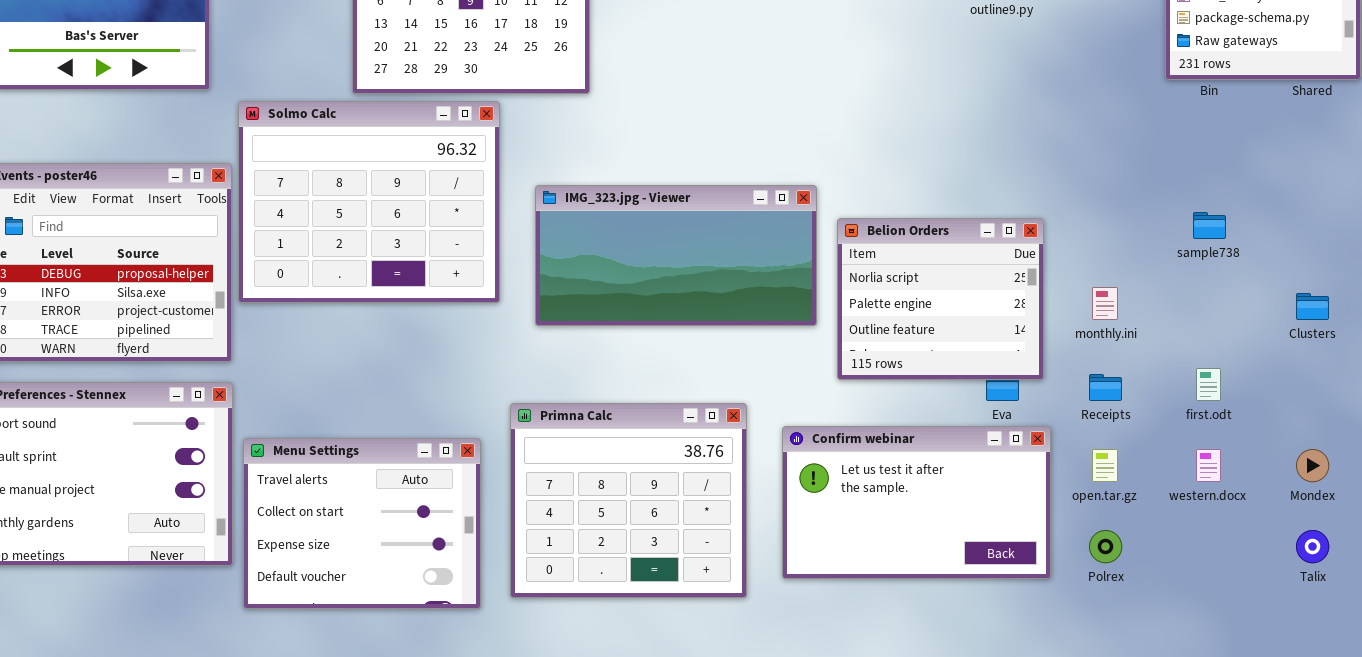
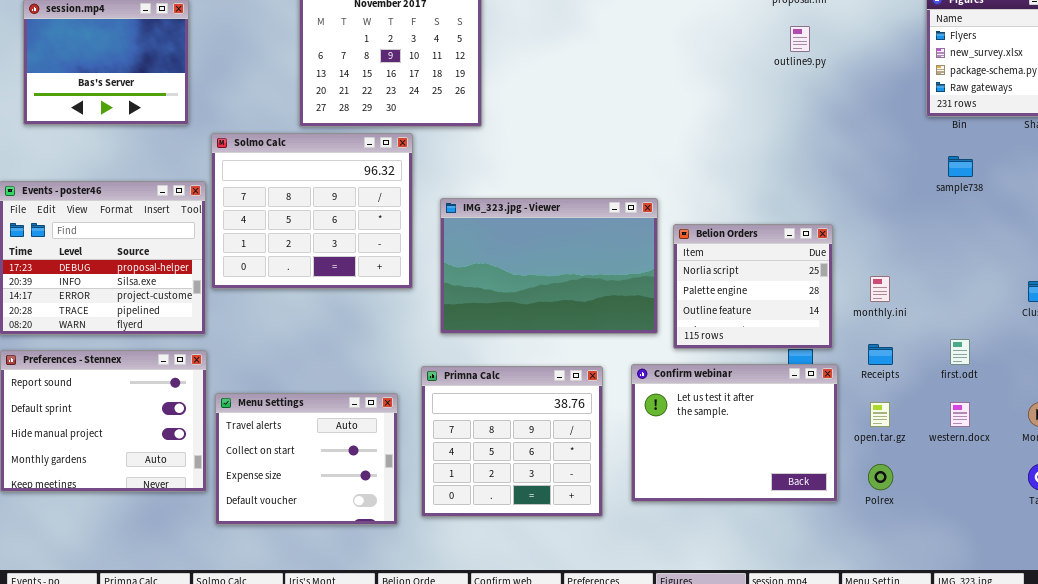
IMG_323.jpg - Viewer: [535,185,817,326] -> [440,198,658,334], resized
sample738: [1193,212,1226,239] -> [948,156,973,177], moved
Confirm webinar: [782,426,1051,579] -> [631,364,838,502], resized

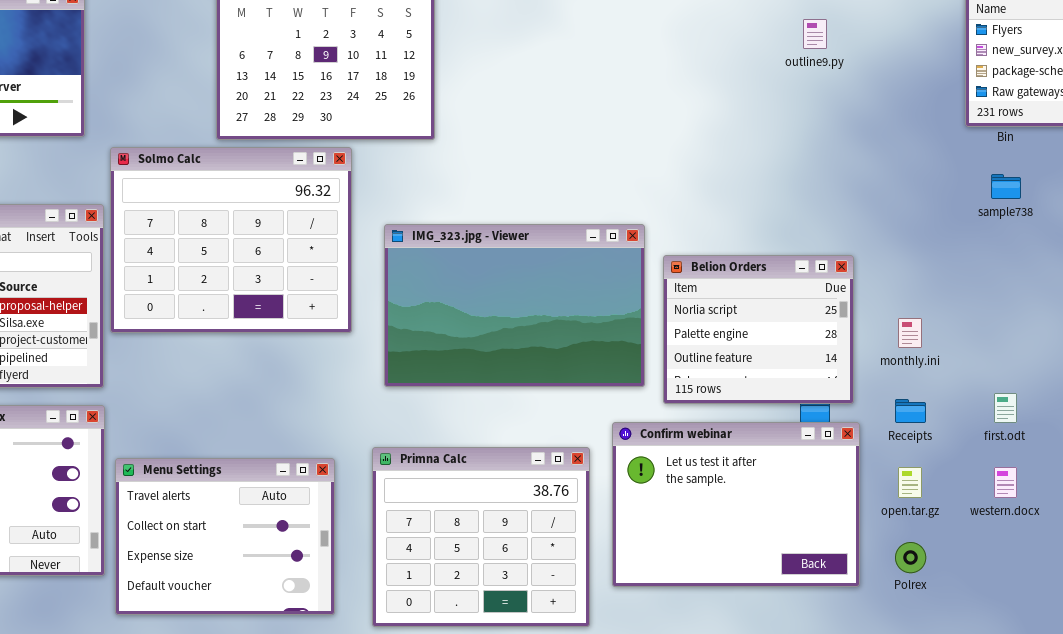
Primna Calc: [421,366,603,517] -> [372,447,590,627], moved

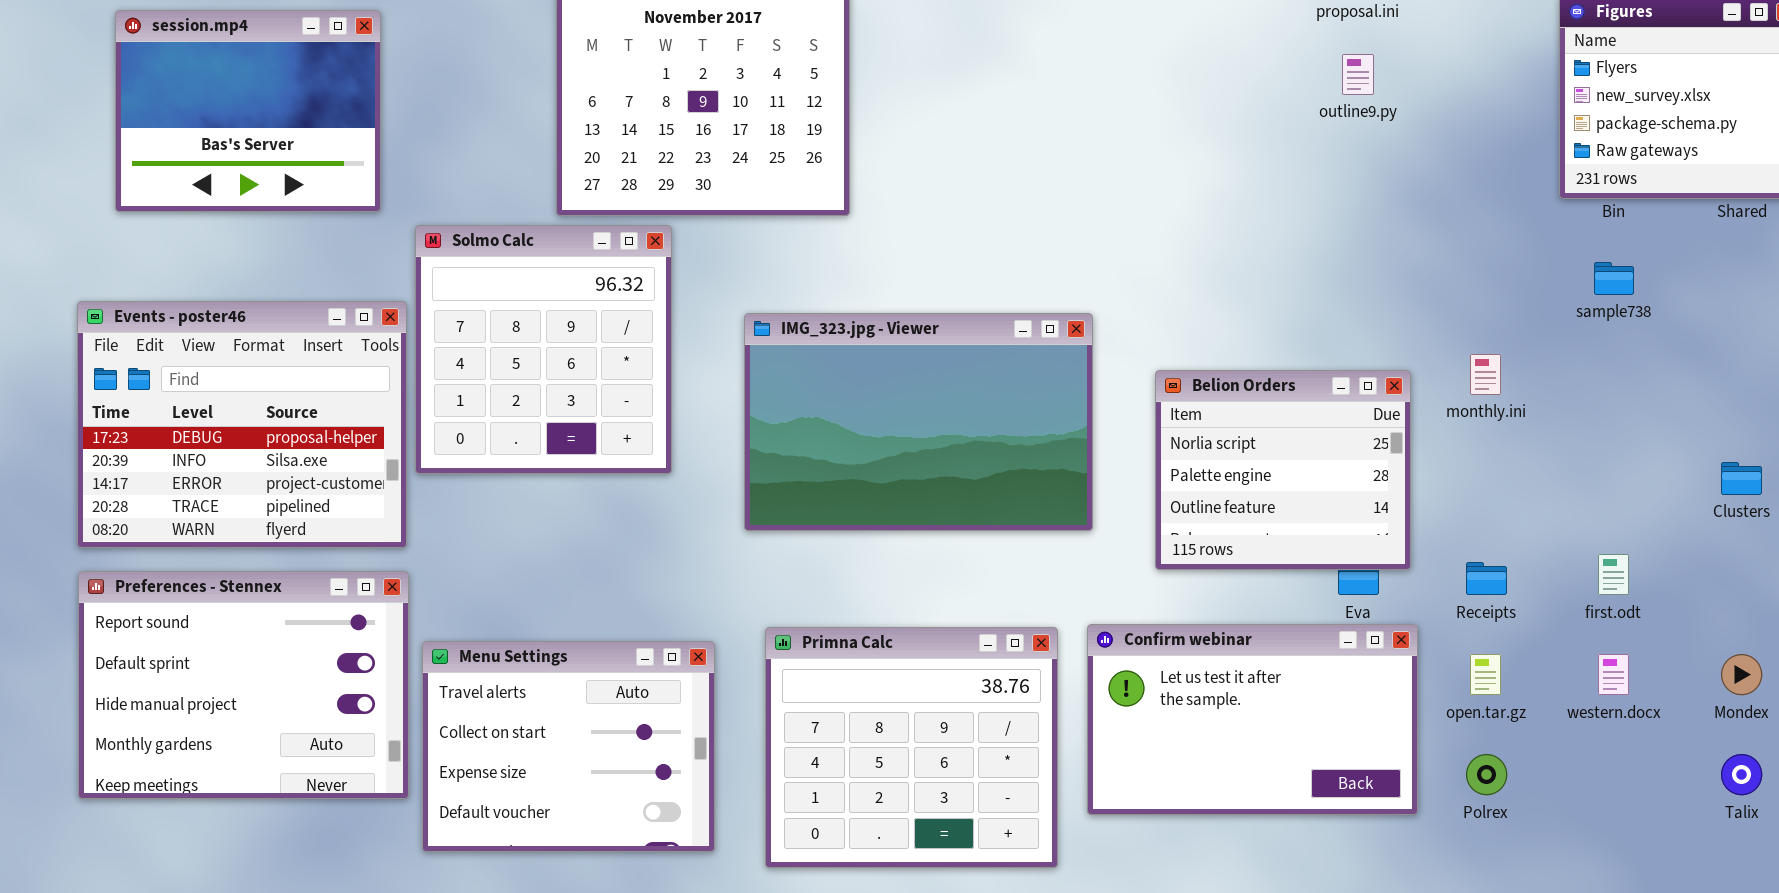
Solmo Calc: [110,147,352,333] -> [415,225,672,474], resized
IMG_323.jpg - Viewer: [384,224,645,387] -> [744,313,1093,531], moved
monthly.ini: [898,318,922,348] -> [1470,354,1501,395], moved
Confirm webinar: [612,422,860,587] -> [1087,624,1418,815], resized

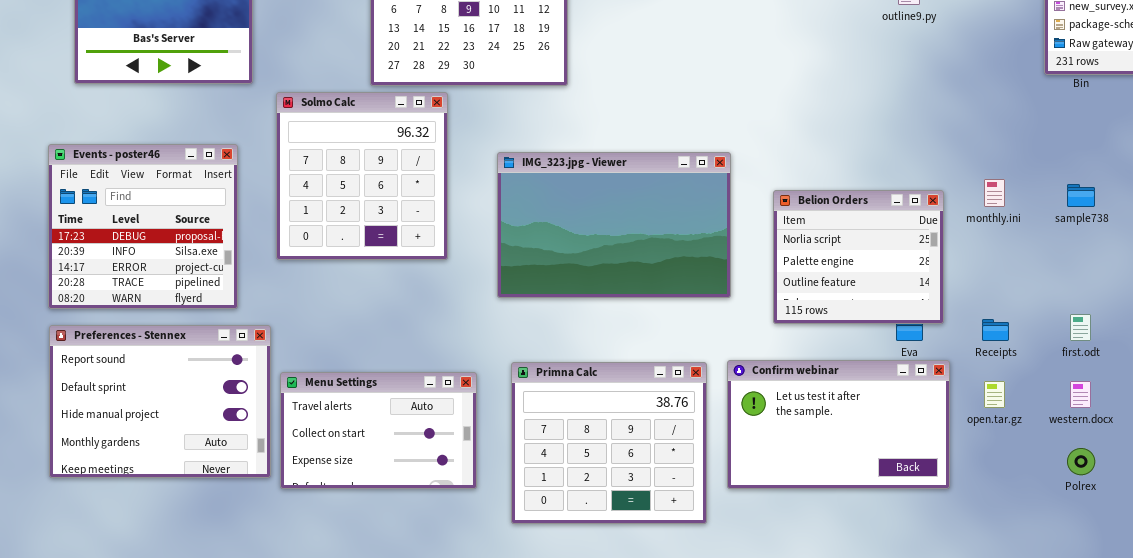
sample738: [1594,262,1634,295] -> [1067,184,1095,207], moved
Events - poster46: [77,301,407,548] -> [48,144,238,309], resized
Menu Settings: [422,641,715,852] -> [280,372,477,489], resized
Polrex: [1466,754,1507,795] -> [1067,448,1095,475], moved

